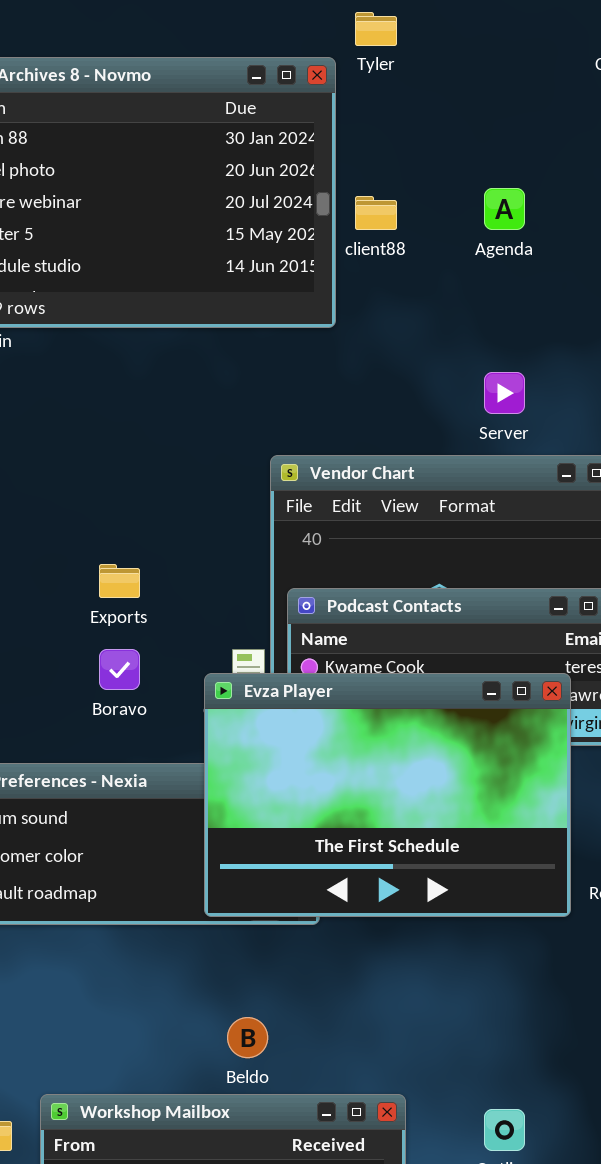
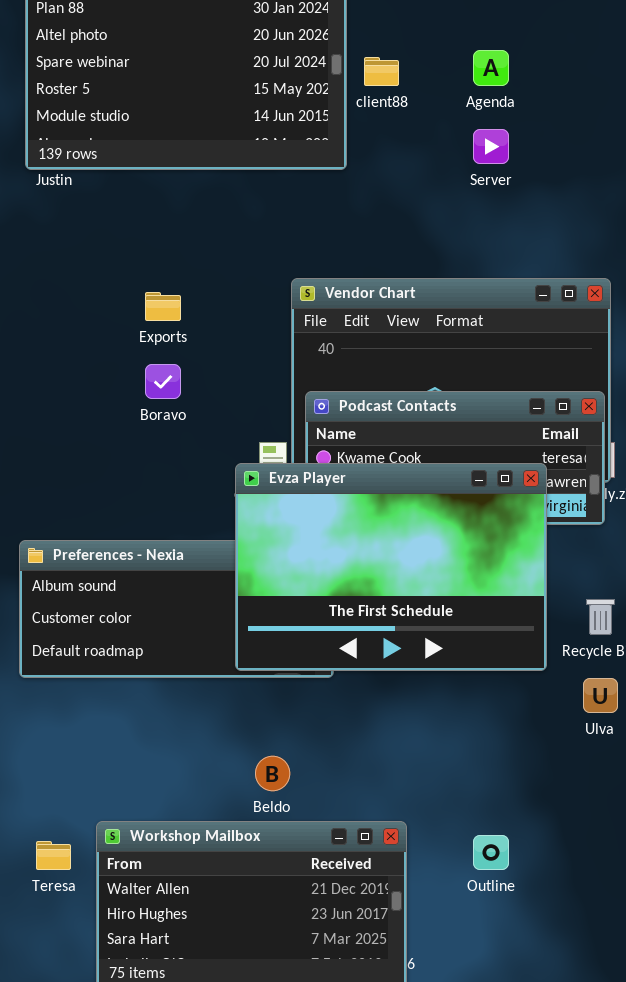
Server: [484,372,525,414] -> [473,129,509,164], moved
Exports: [99,564,140,598] -> [145,292,181,321], moved
Boravo: [99,649,140,690] -> [145,364,181,399], moved

